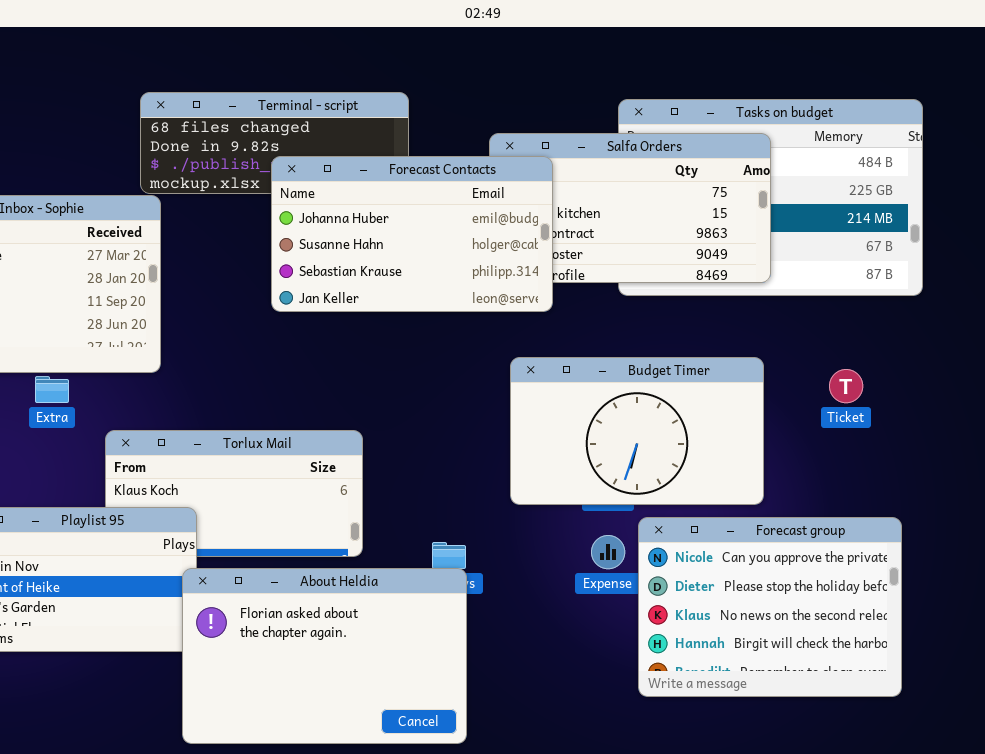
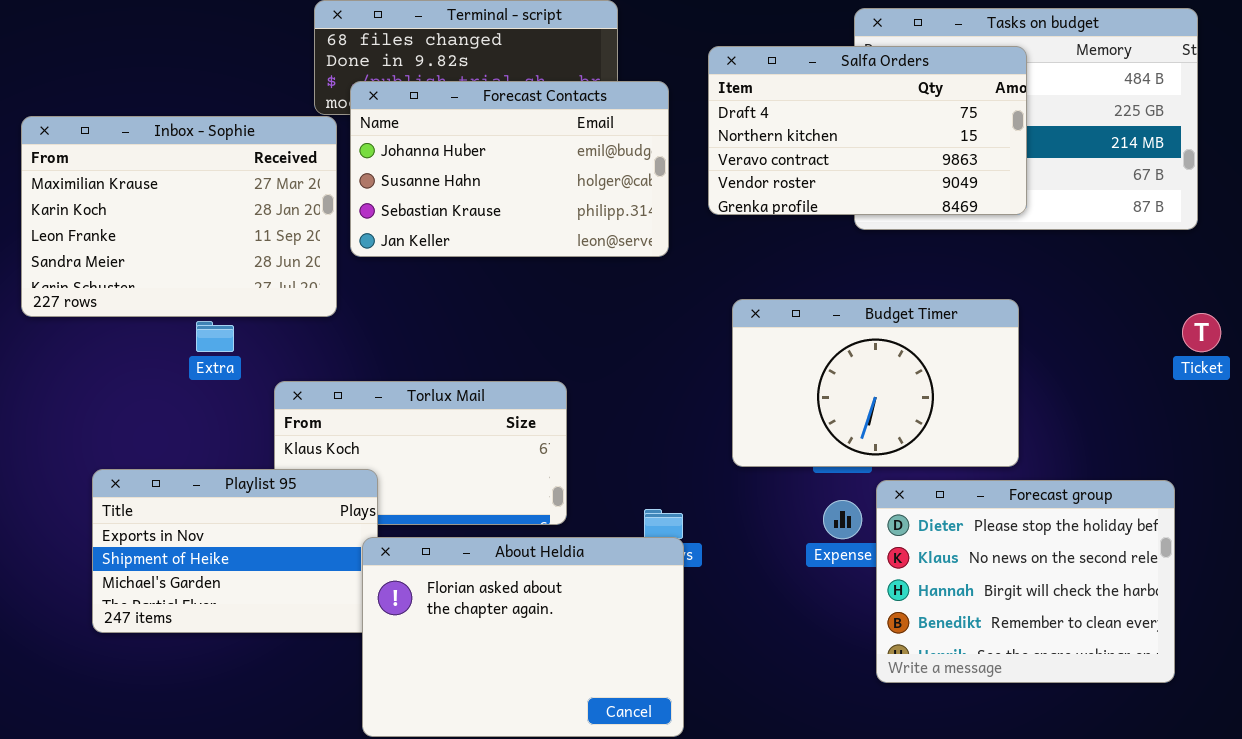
Forecast Contacts: [271,156,553,312] -> [350,81,669,257], moved
Ticket: [829,369,863,403] -> [1182,313,1221,352], moved
Forecast group: [638,517,902,697] -> [876,480,1175,683], scrolled down 1 row

